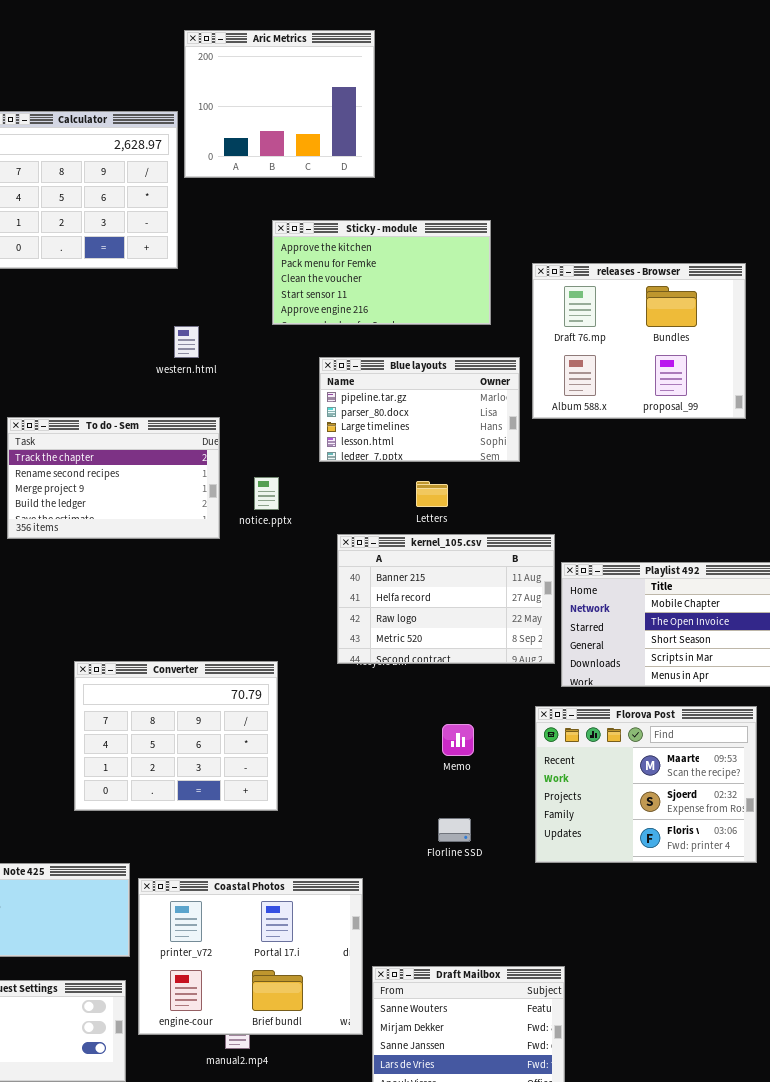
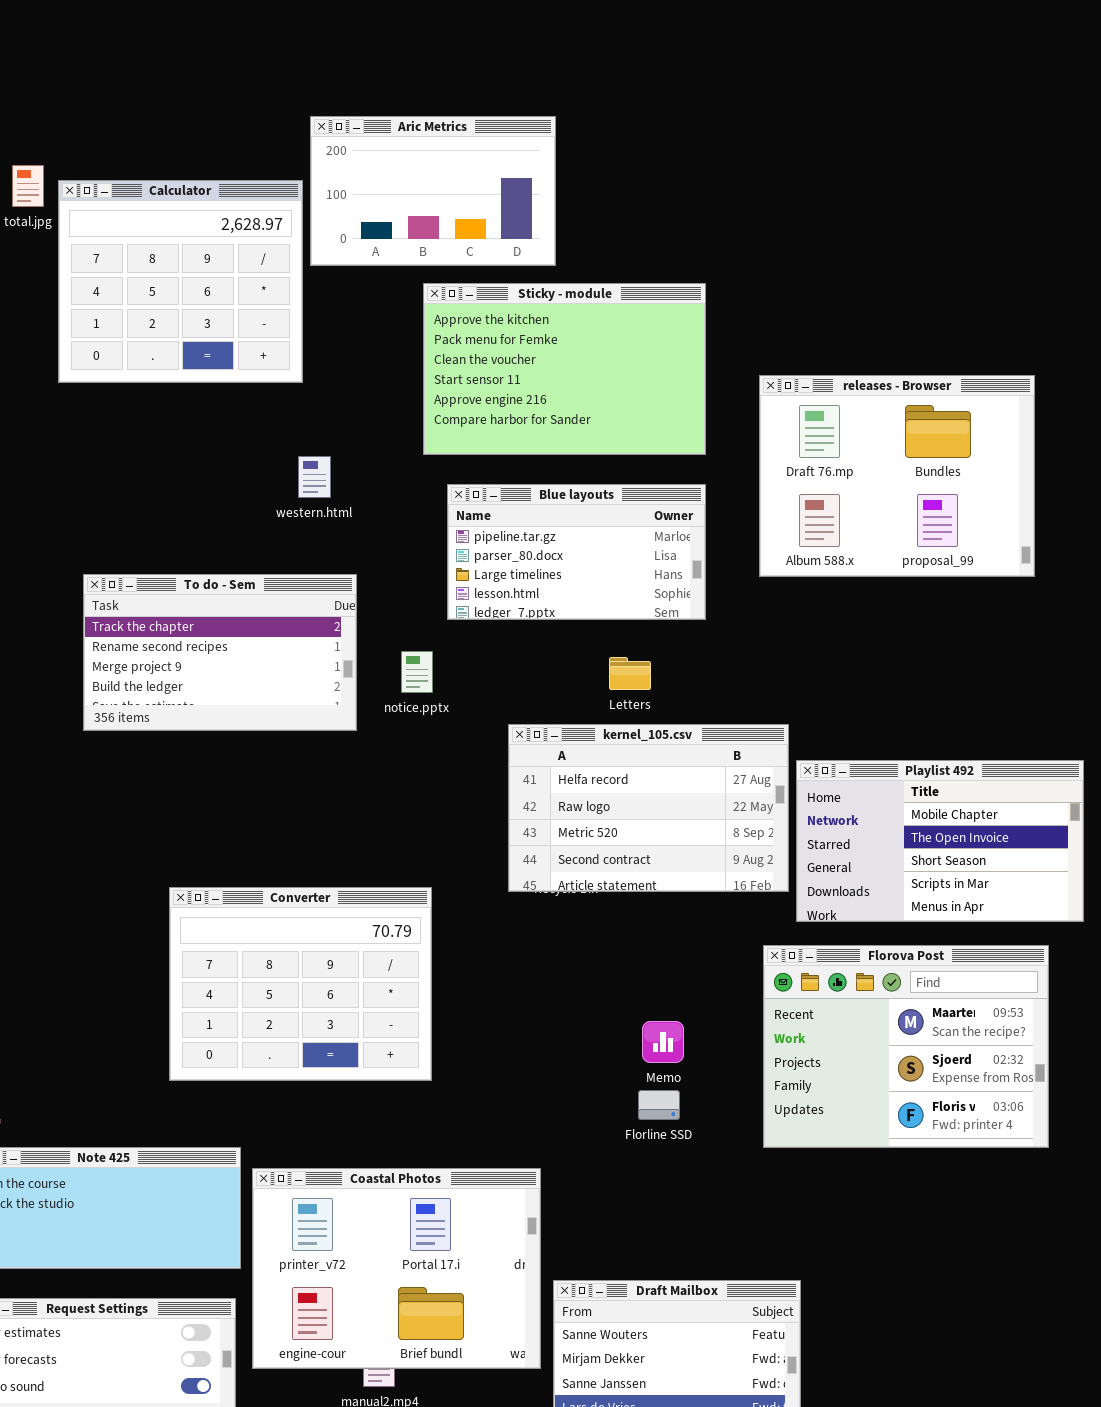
Aric Metrics: [184,30,375,178] -> [310,116,556,266], resized
Sticky - module: [272,220,491,325] -> [423,283,706,455], resized
Blue layouts: [319,357,520,462] -> [447,484,706,620], moved
kernel_105.csv: [337,534,555,664] -> [508,724,789,892], scrolled down 1 row
Memo: [442,724,474,756] -> [642,1021,684,1063], moved

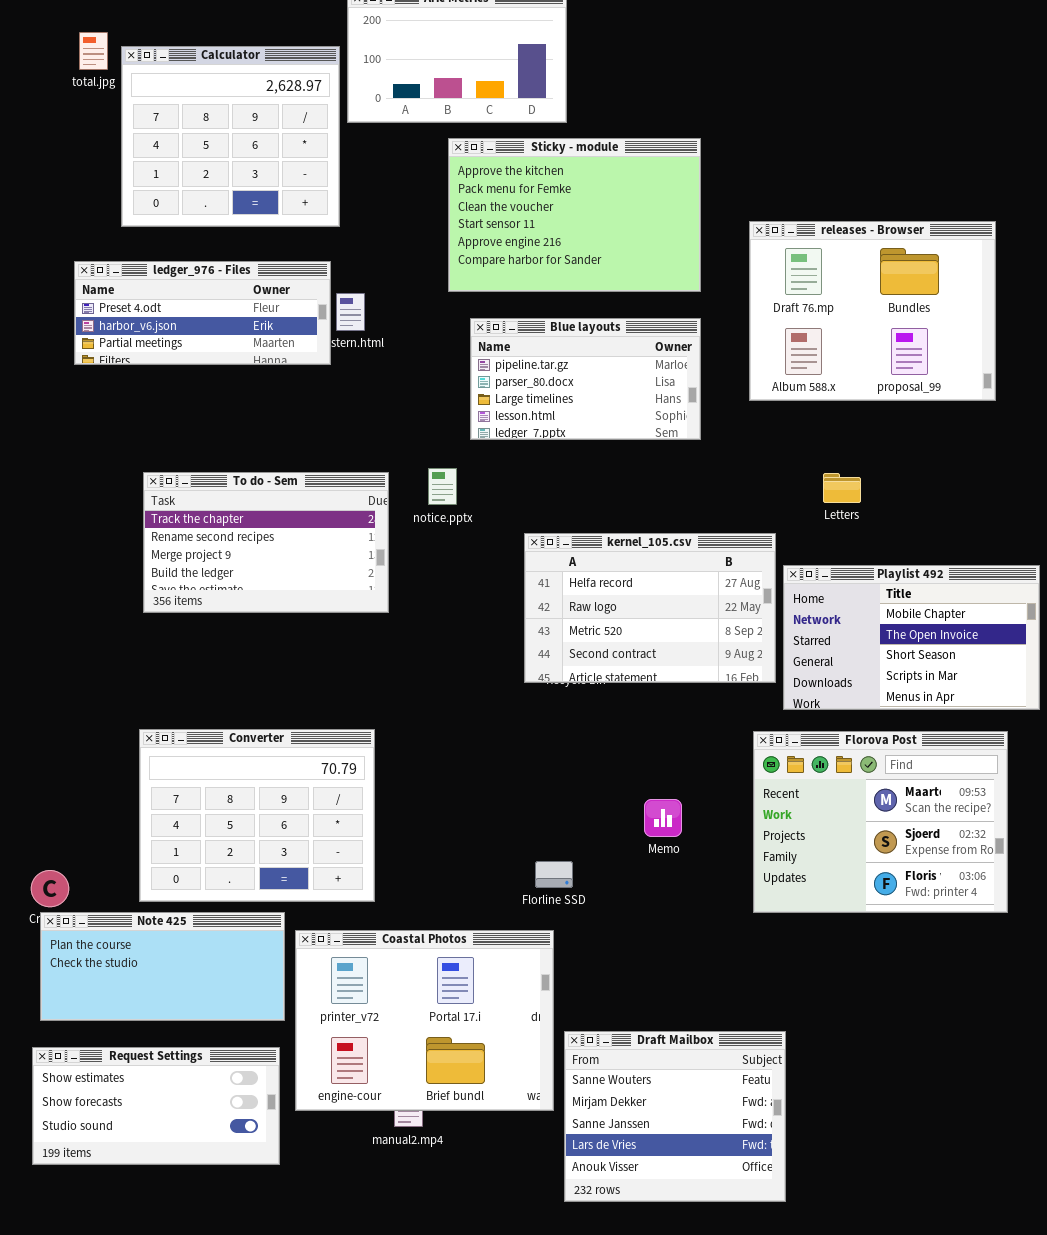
ledger_976 - Files: none -> [74,261,331,365], opened
To do - Sem: [83,574,357,731] -> [143,472,389,613], moved
Letters: [609,657,651,690] -> [823,473,861,503], moved
Converter: [169,887,432,1081] -> [139,729,375,902], moved
Florline SSD: [638,1090,680,1120] -> [535,861,573,888], moved

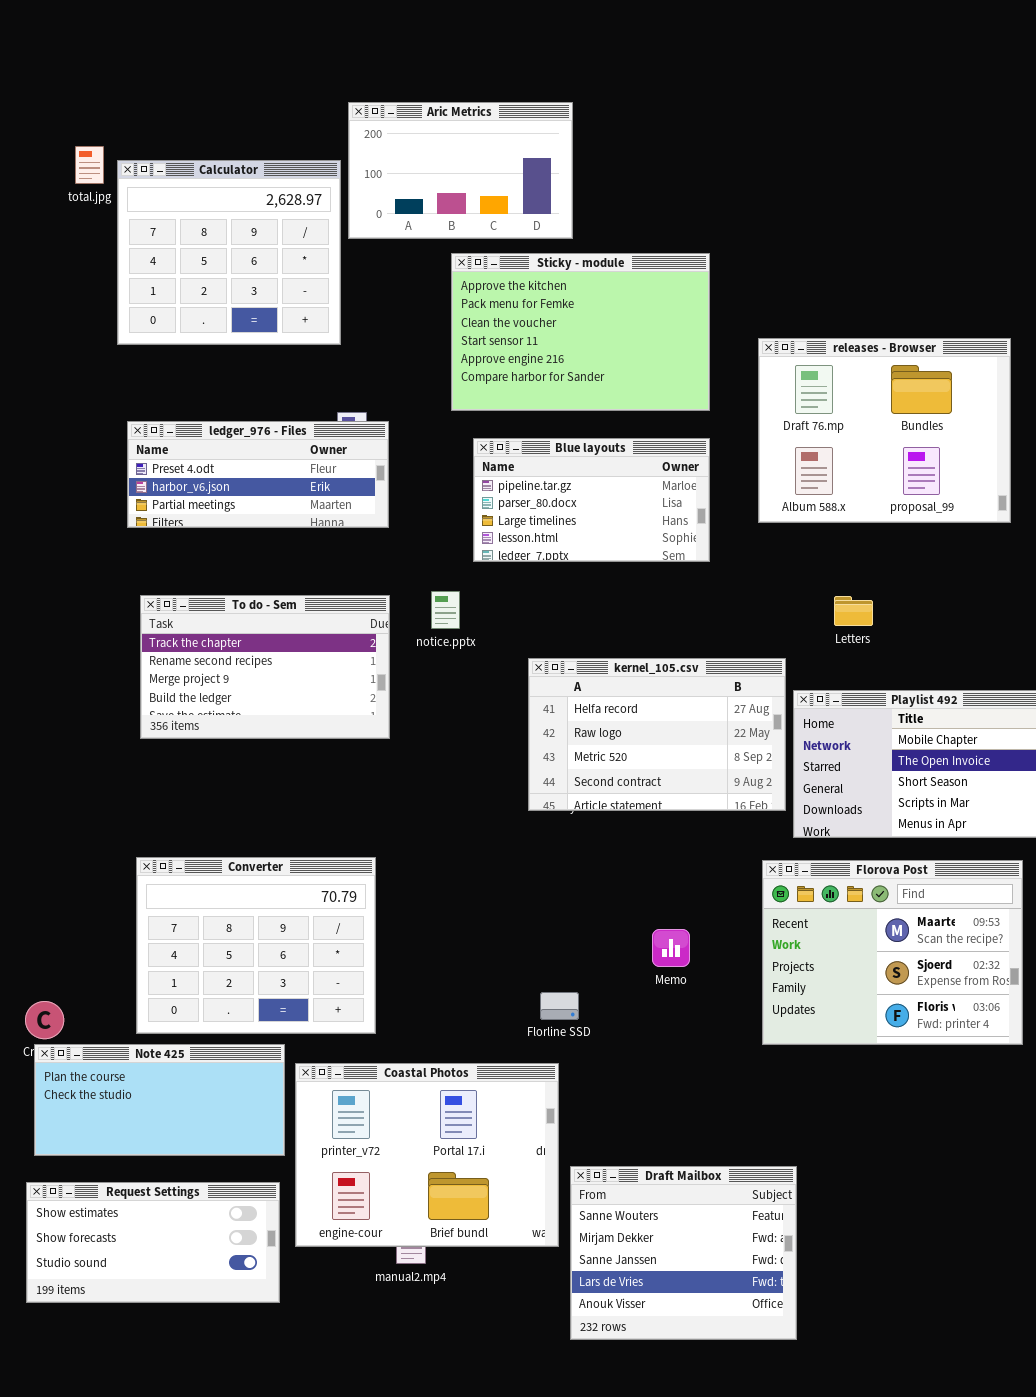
ledger_976 - Files: [74,261,331,365] -> [127,421,389,528], moved

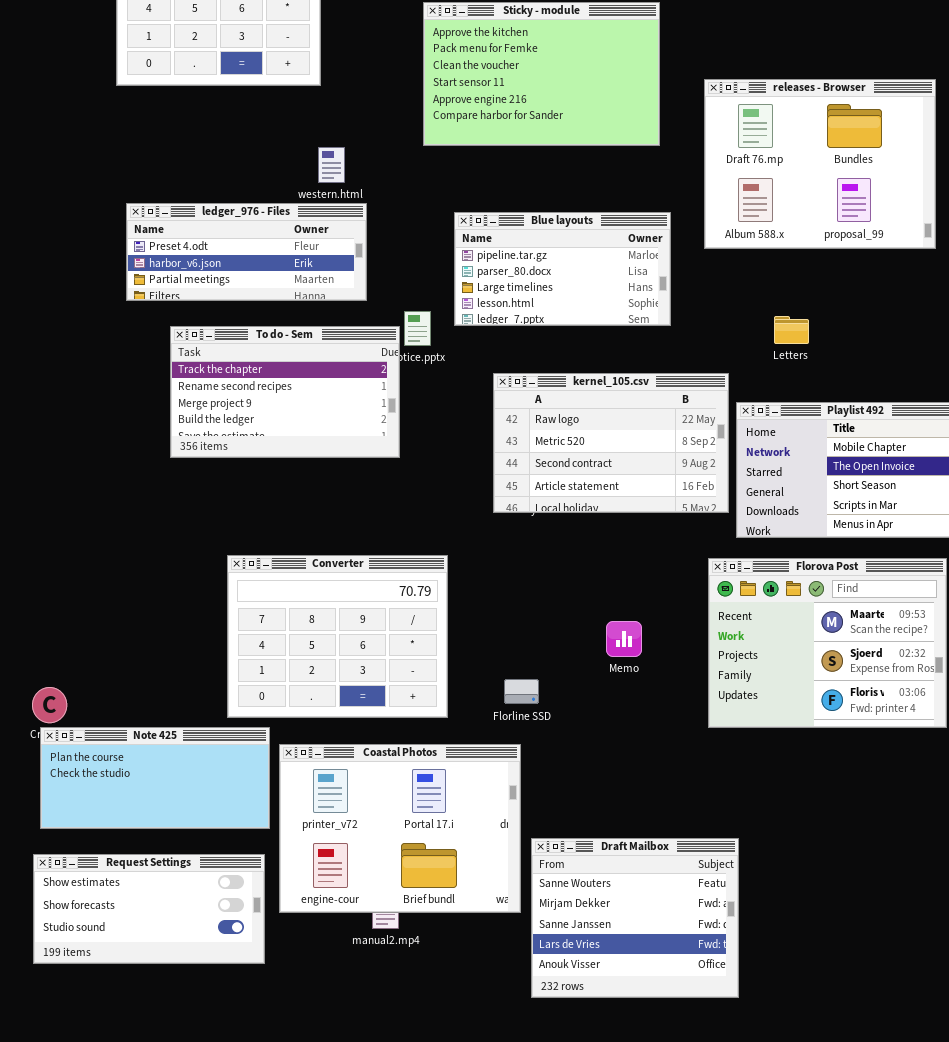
ledger_976 - Files: [127,421,389,528] -> [126,203,367,301], moved
Blue layouts: [473,438,710,562] -> [454,212,671,326], moved
To do - Sem: [140,595,390,739] -> [170,326,400,458], moved
kernel_105.csv: [528,658,786,811] -> [493,373,729,513], scrolled down 1 row
Converter: [136,857,376,1034] -> [227,555,448,718], moved

